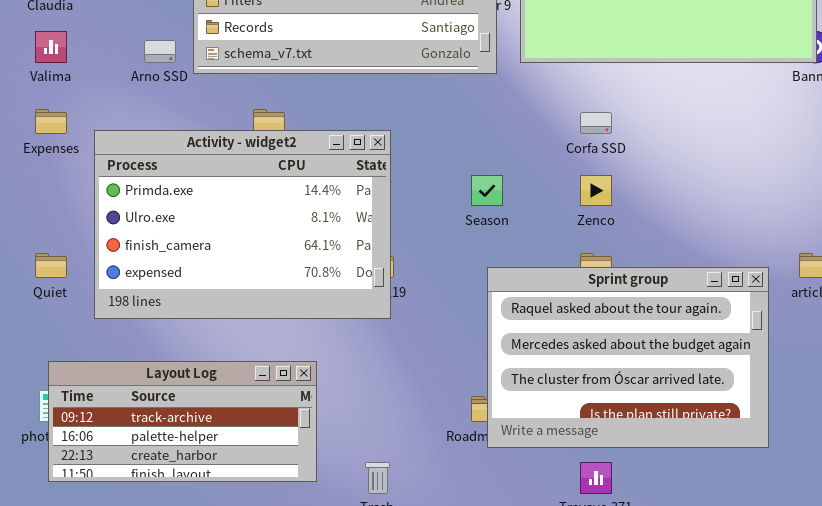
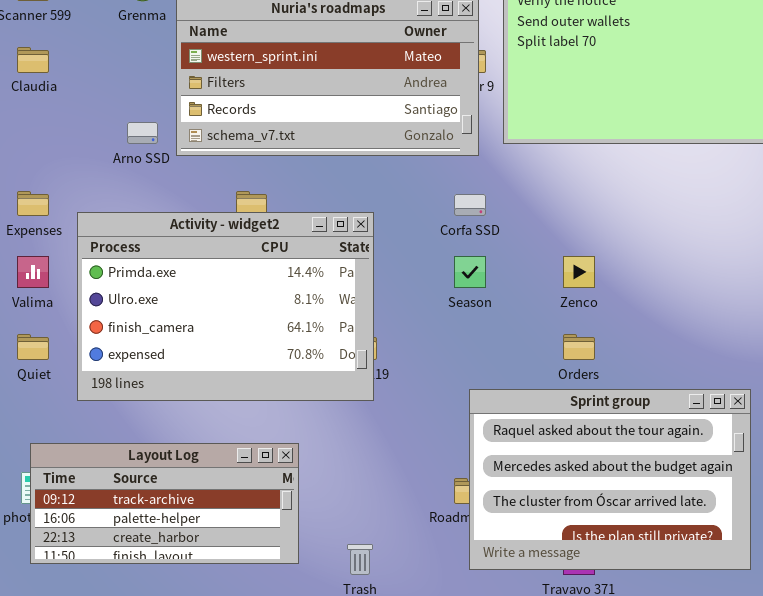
Valima: [35,31,67,63] -> [17,256,49,288], moved
Corfa SSD: [580,112,612,134] -> [454,194,486,216], moved
Sprint group: [487,267,769,448] -> [469,389,751,570], moved

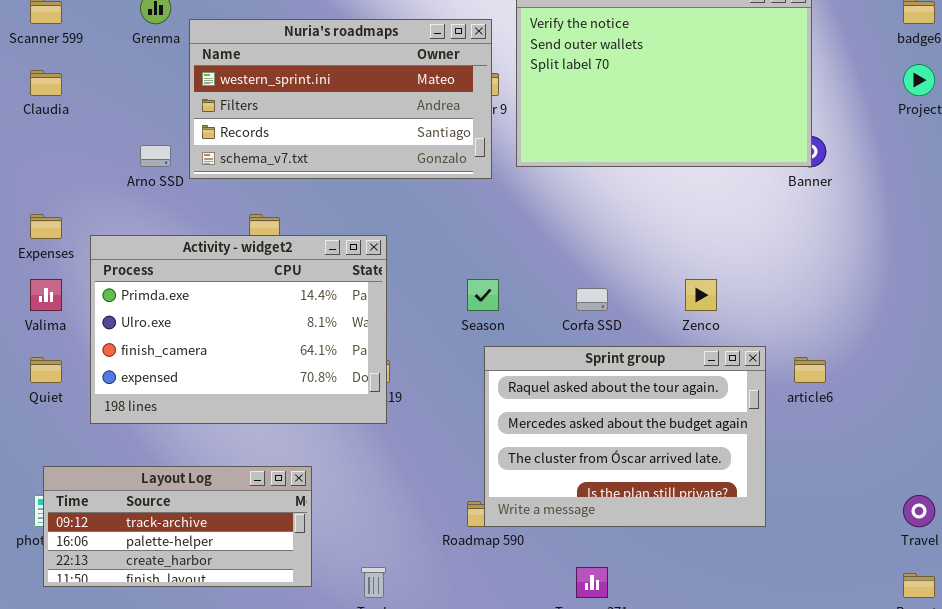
Corfa SSD: [454,194,486,216] -> [576,288,608,311], moved
Zenco: [563,256,595,288] -> [685,279,717,311], moved
Sprint group: [469,389,751,570] -> [484,346,766,527], moved

